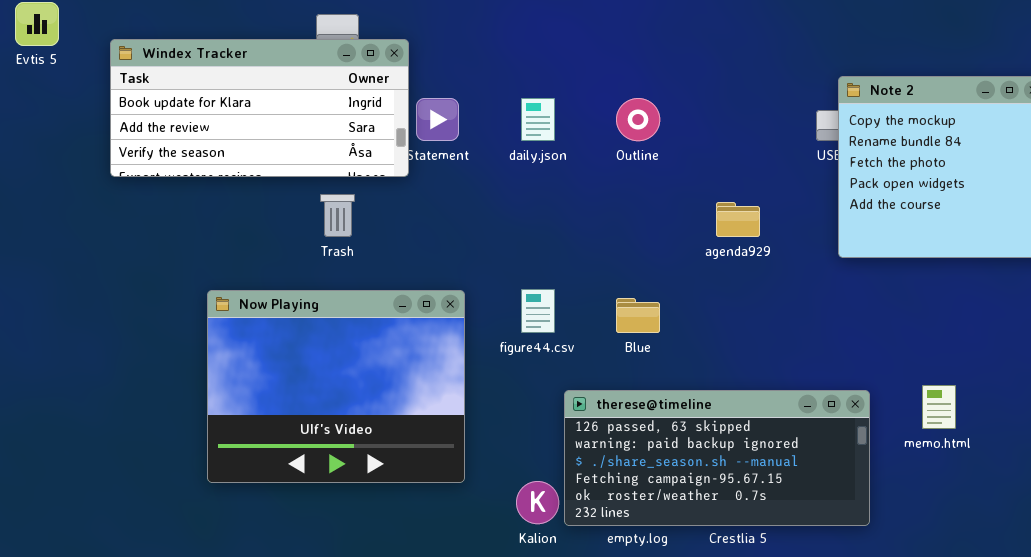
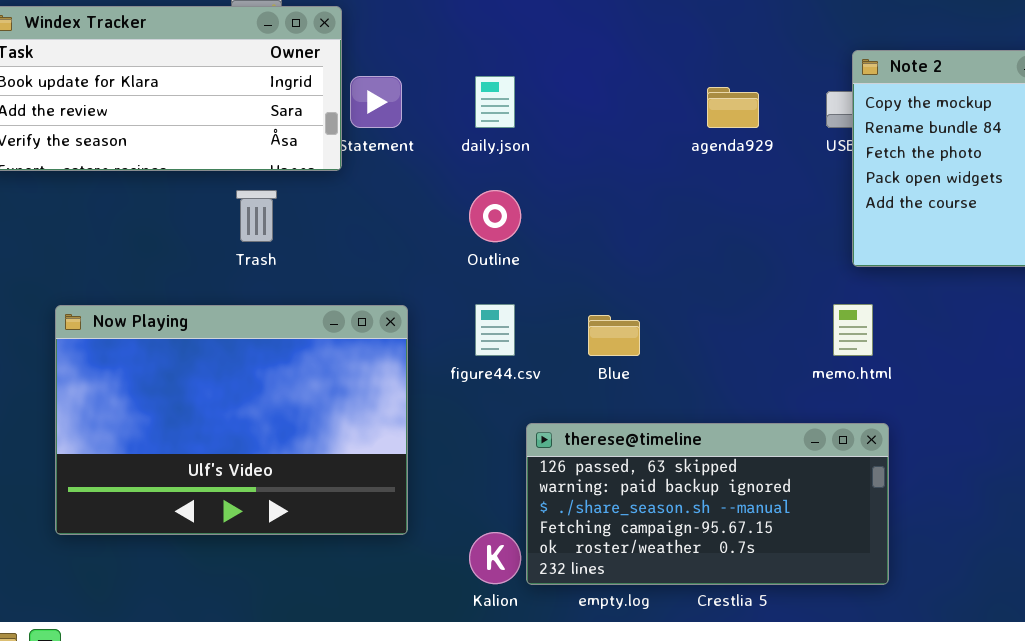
Outline: [616,98,660,141] -> [469,190,521,242], moved
agenda929: [716,202,760,237] -> [707,87,759,128], moved
Now Playing: [207,290,465,483] -> [55,305,408,535], resized
memo.html: [922,385,956,429] -> [833,304,873,356], moved

